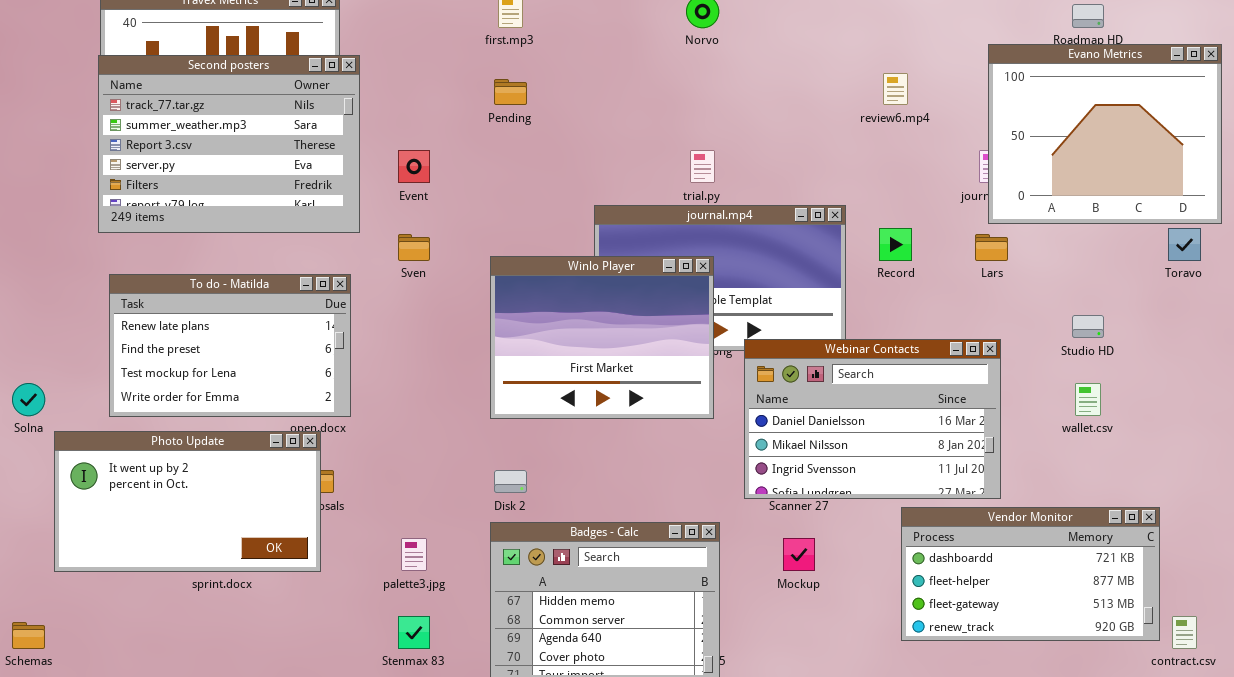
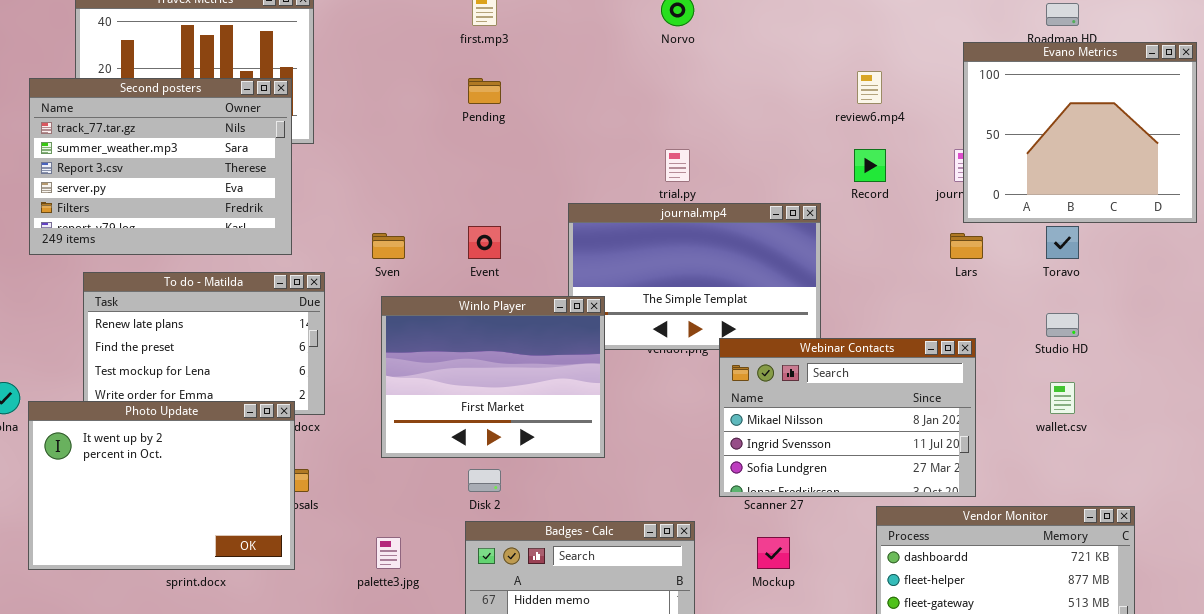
Second posters: [98,55,360,233] -> [29,78,292,255], moved
Event: [398,150,430,183] -> [468,226,501,259], moved
Record: [879,228,912,261] -> [854,149,886,182], moved
Toravo: [1168,228,1201,261] -> [1046,226,1079,259], moved
Winlo Player: [490,256,714,419] -> [381,296,605,458], moved
Webinar Contacts: [744,339,1001,499] -> [719,338,976,497], scrolled down 1 row
Photo Update: [54,431,321,572] -> [28,401,295,570], resized

